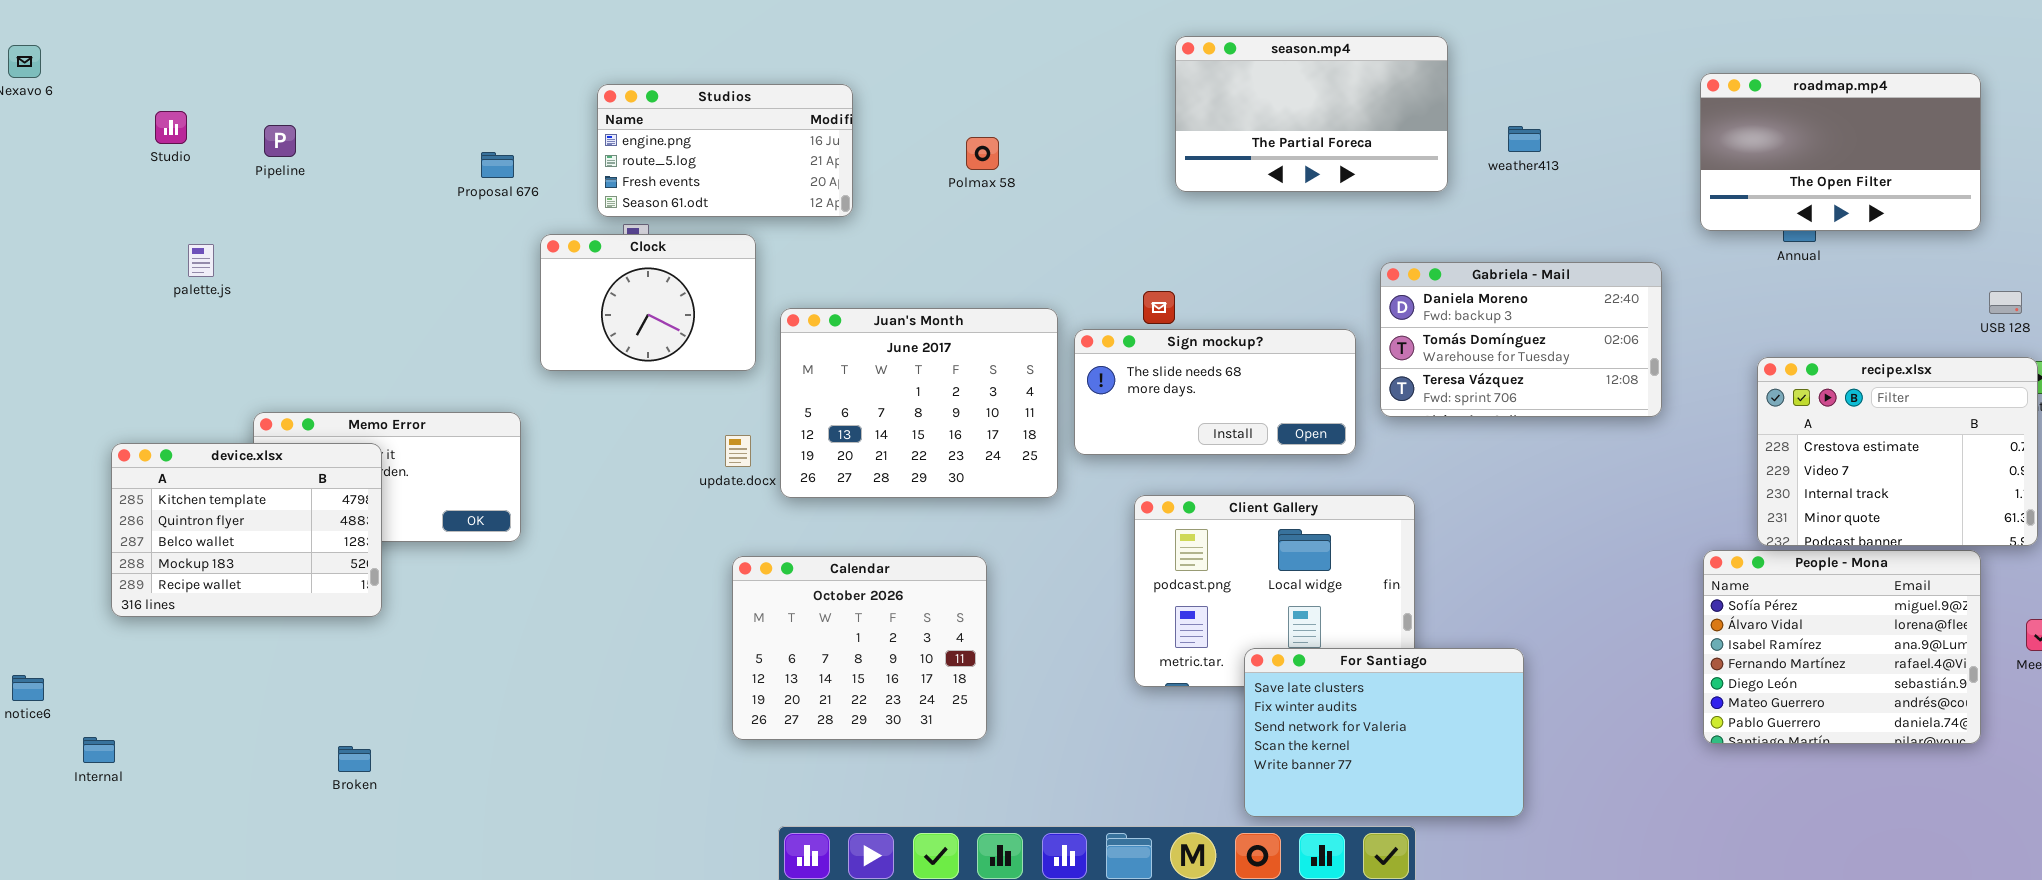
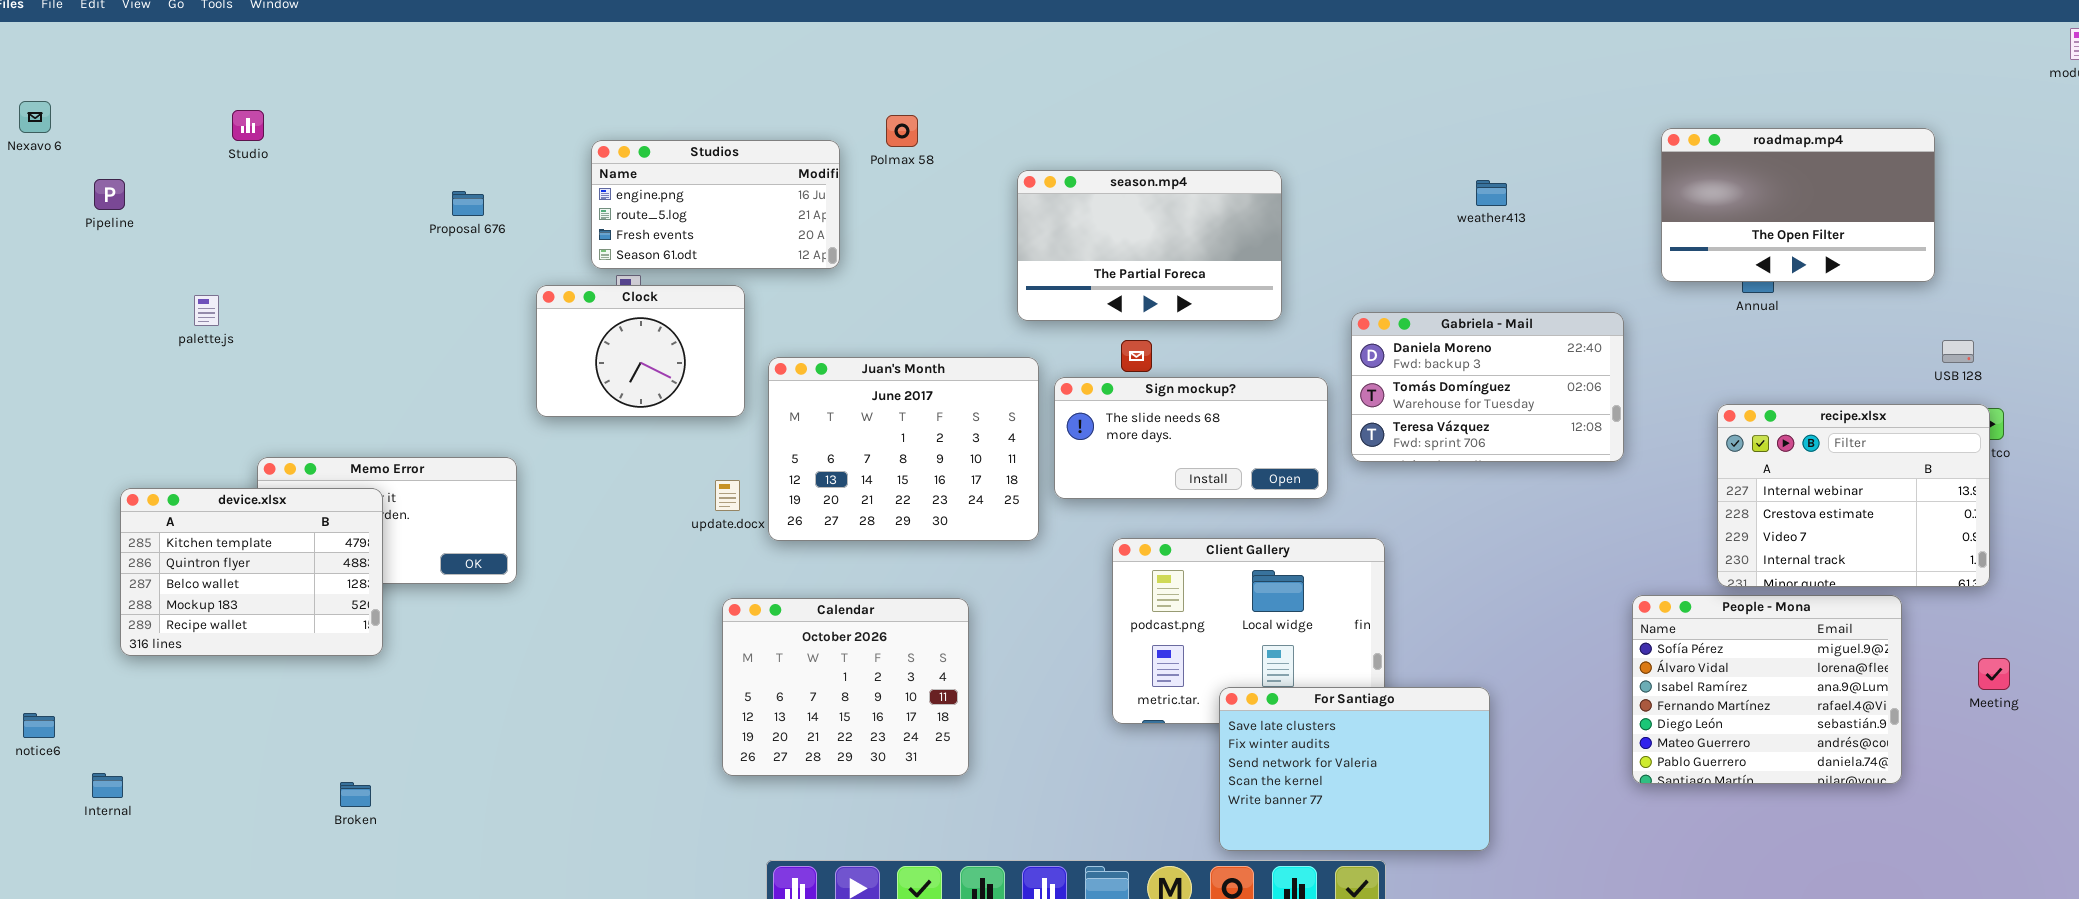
season.mp4: [1175,36,1448,192] -> [1017,170,1282,321], moved
Studio: [155,111,187,144] -> [232,110,264,141], moved
Pipeline: [264,125,296,157] -> [94,179,125,210], moved
Polmax 58: [966,137,999,170] -> [886,115,918,147], moved
Proposal 676: [481,152,514,178] -> [452,191,484,216], moved
recipe.xlsx: [1757,357,2038,546] -> [1717,404,1990,587], scrolled up 1 row
People - Mona: [1703,550,1981,744] -> [1632,595,1902,784], moved

